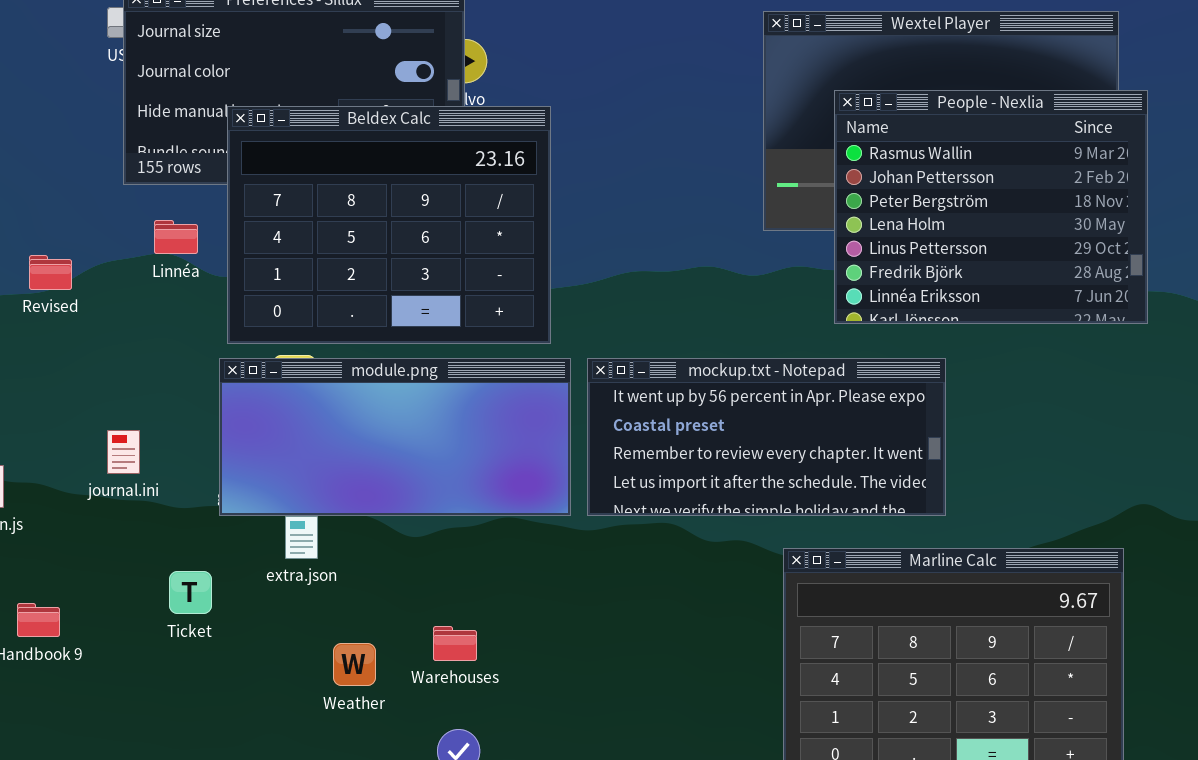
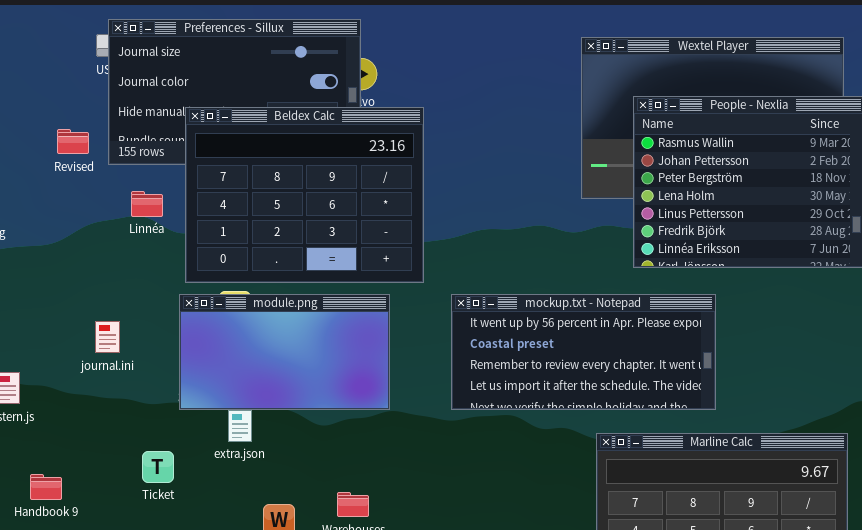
Revised: [29,255,72,290] -> [57,129,89,154], moved
module.png: [219,358,571,516] -> [179,294,390,410], resized
journal.ini: [107,430,140,474] -> [95,321,120,353], moved

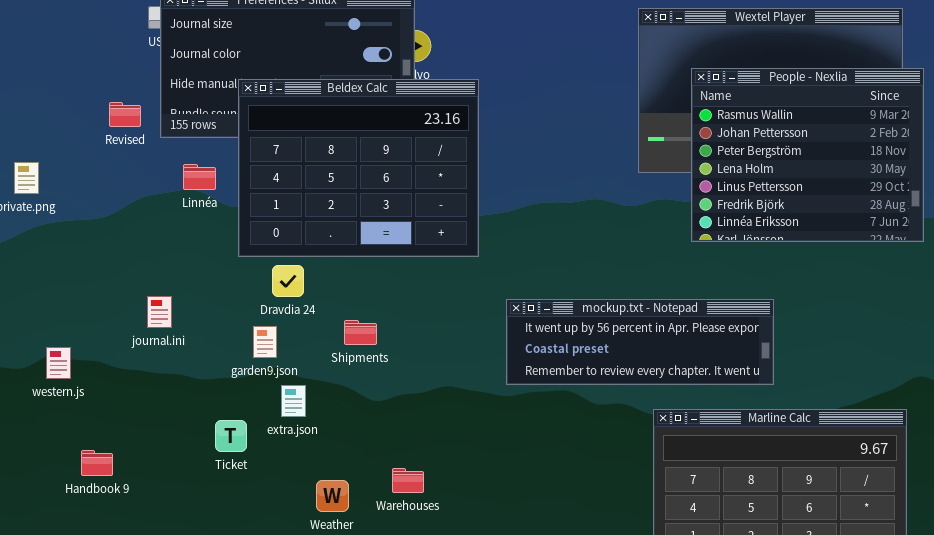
module.png: [179,294,390,410] -> none, closed
mockup.txt - Notepad: [451,294,716,410] -> [506,299,774,385], resized
Ticket: [142,451,174,483] -> [215,420,247,452], moved

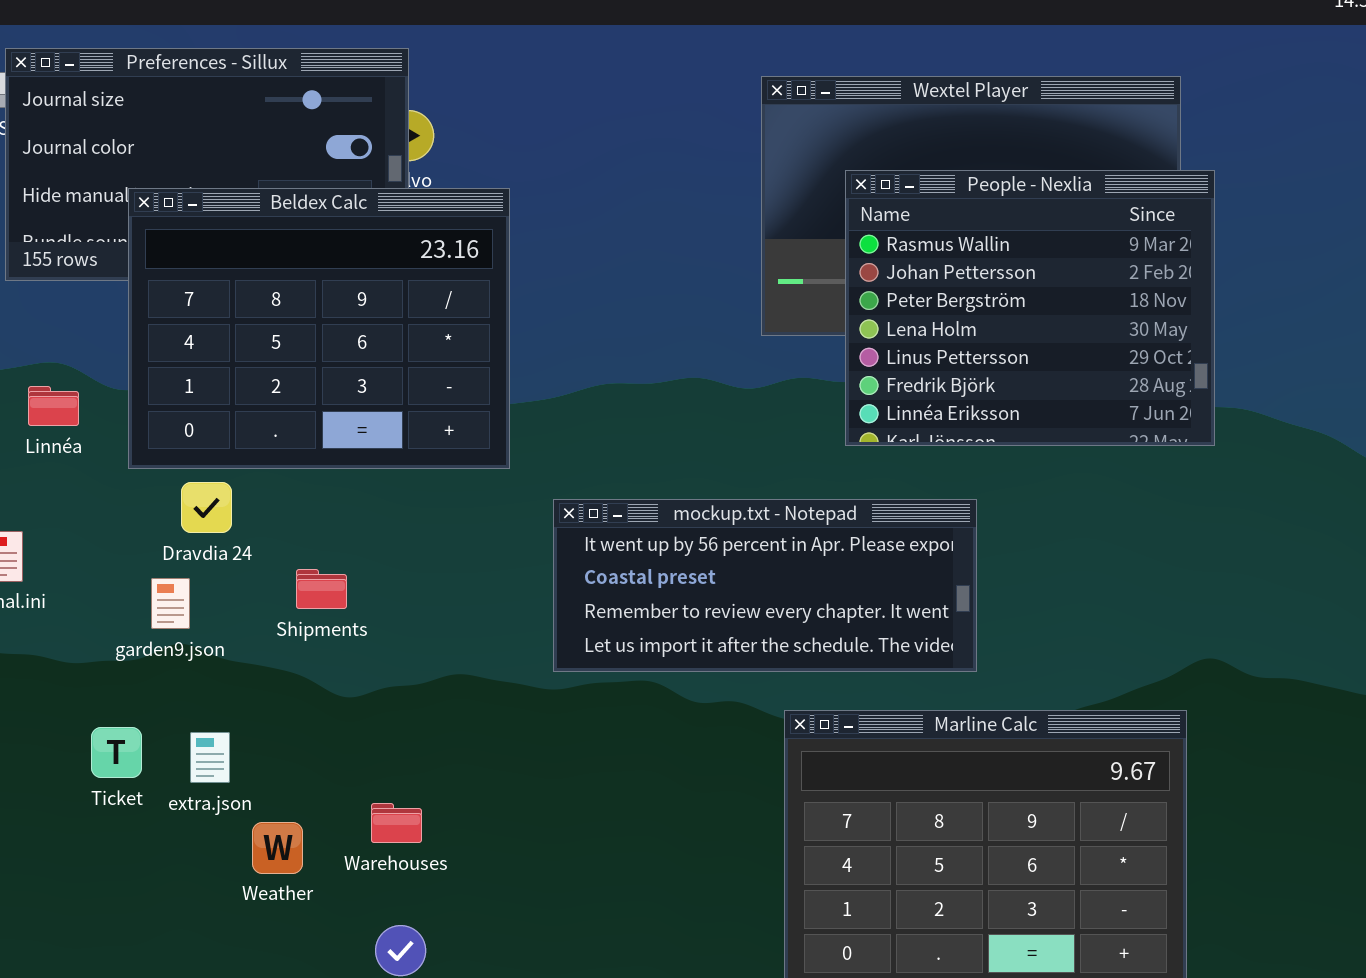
Linnéa: [183,164,216,190] -> [28,386,79,426], moved
mockup.txt - Notepad: [506,299,774,385] -> [553,499,977,672], resized
extra.json: [281,385,306,417] -> [190,732,230,783], moved

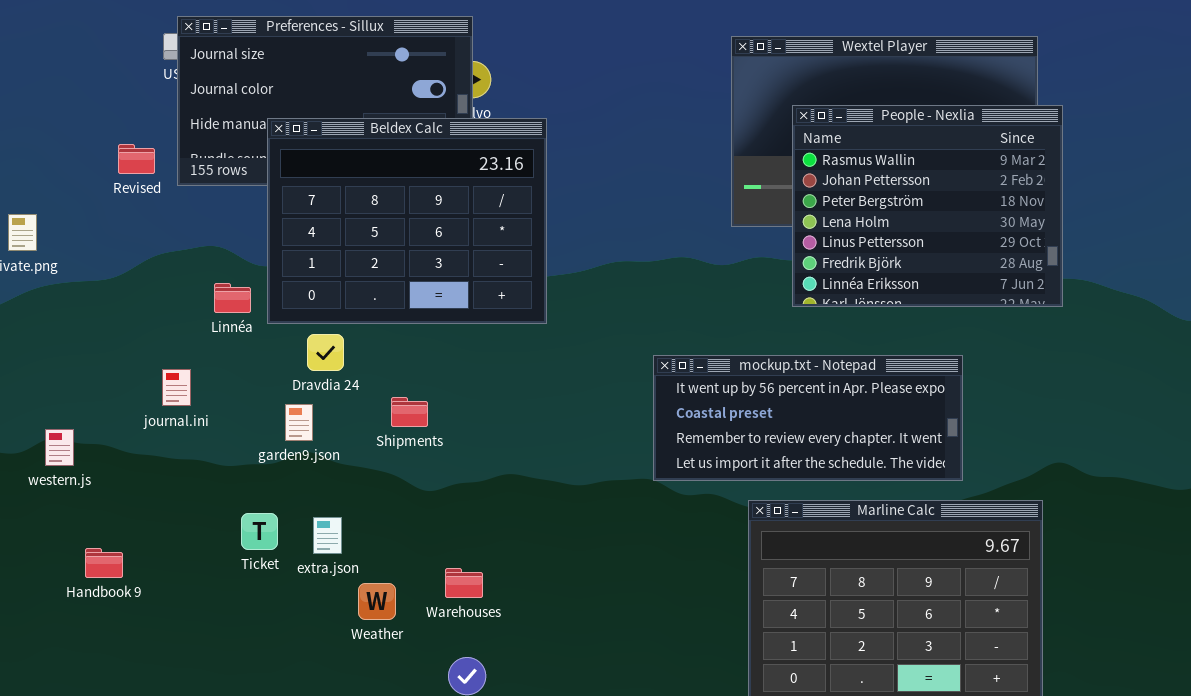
Linnéa: [28,386,79,426] -> [214,283,251,313], moved
mockup.txt - Notepad: [553,499,977,672] -> [653,355,963,481], moved

